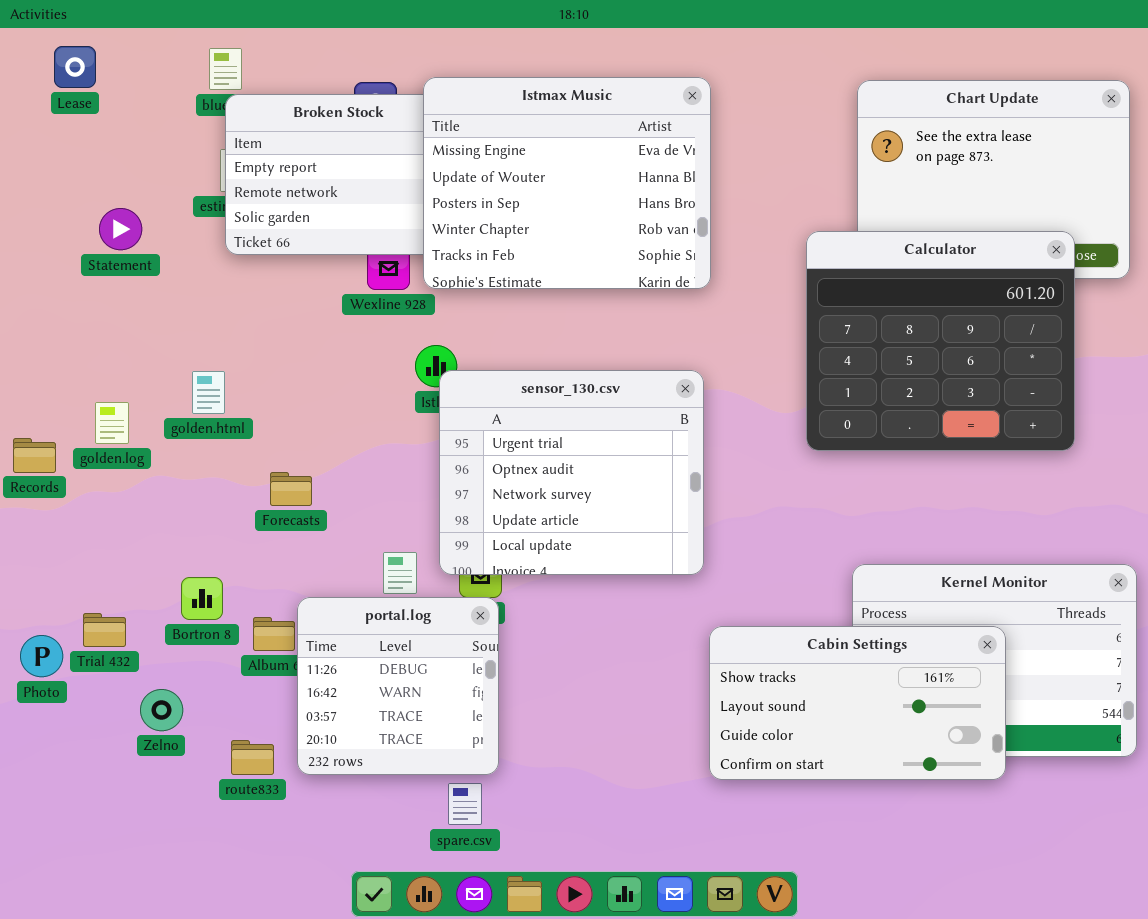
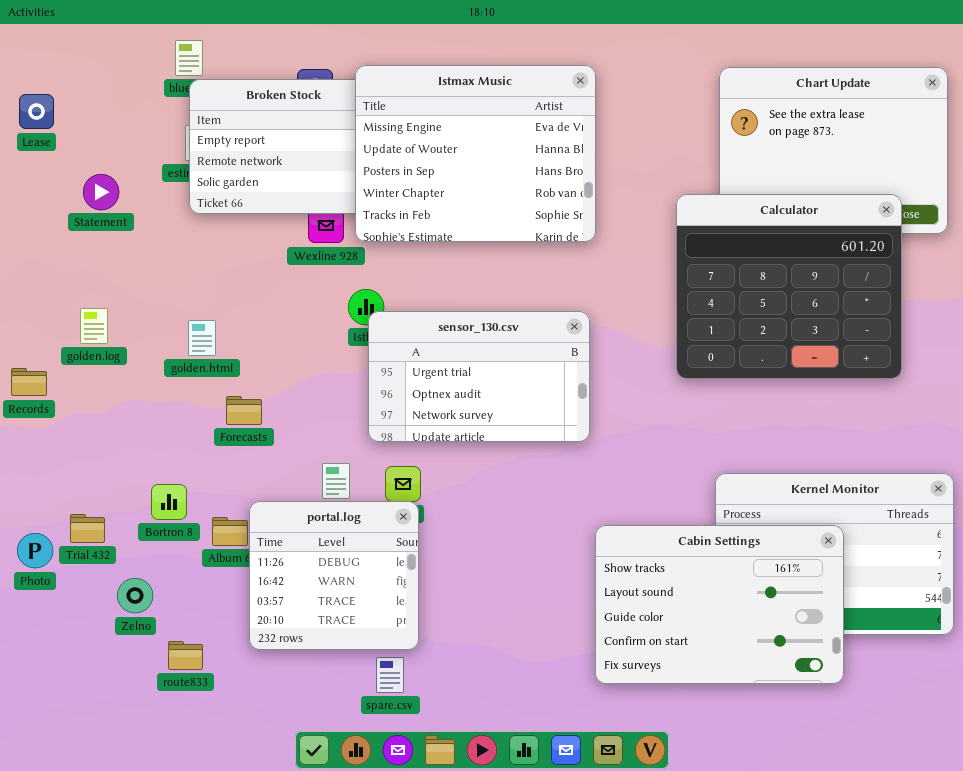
Lease: [54,46,96,88] -> [19,94,54,129], moved
sensor_130.csv: [439,370,704,575] -> [368,311,590,442], resized
golden.html: [192,371,225,414] -> [188,320,216,356], moved
golden.log: [95,402,129,444] -> [80,308,108,344], moved
Cabin Settings: [709,626,1006,780] -> [595,525,844,684], resized
route833: [231,740,274,775] -> [168,641,203,670], moved

